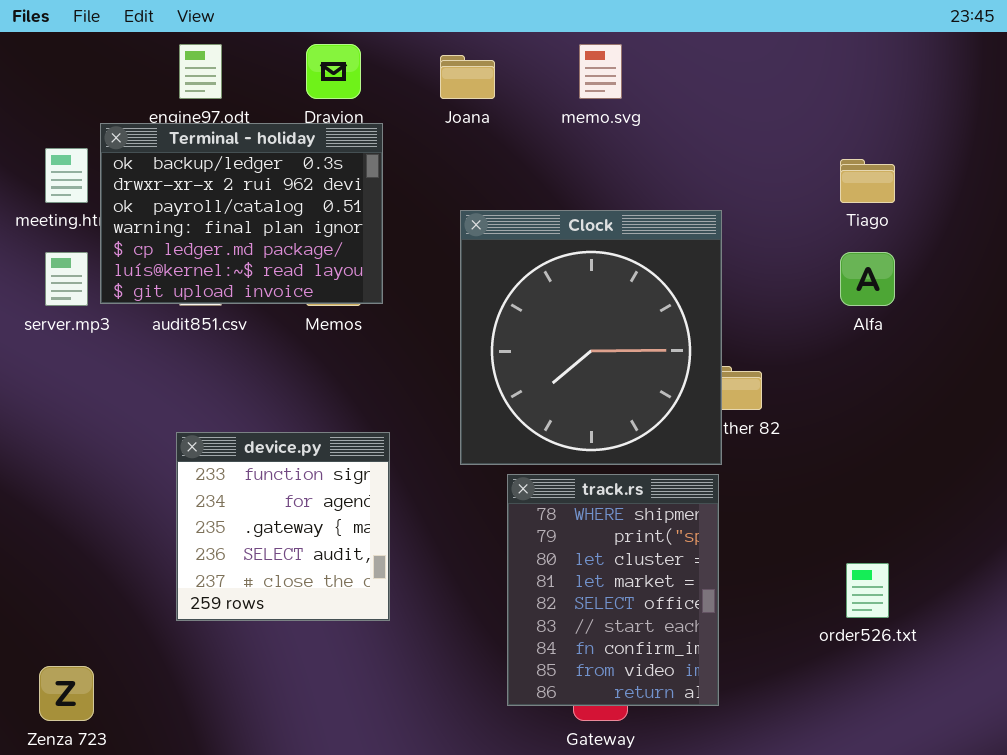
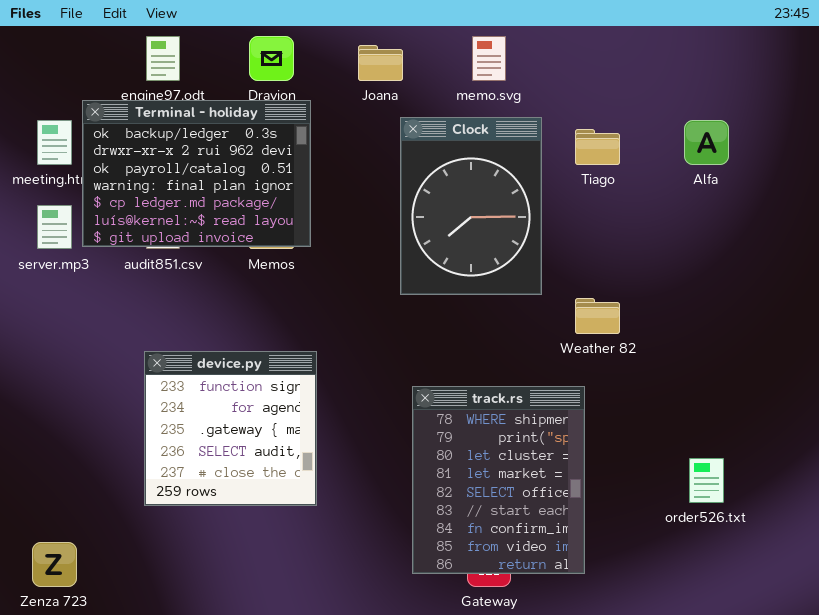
Tiago: [840,159,895,203] -> [575,129,620,165], moved
Clock: [460,210,722,465] -> [400,117,542,295], moved, resized
Alfa: [840,252,895,306] -> [684,120,729,165], moved

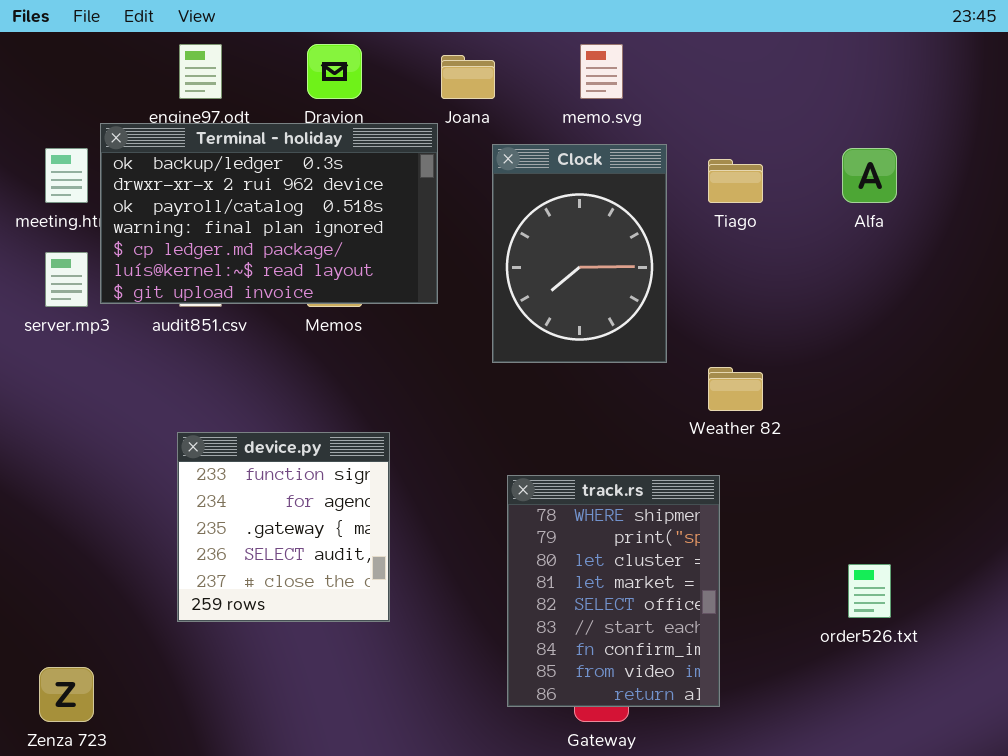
Terminal - holiday: [82,100,311,247] -> [100,123,438,304], resized

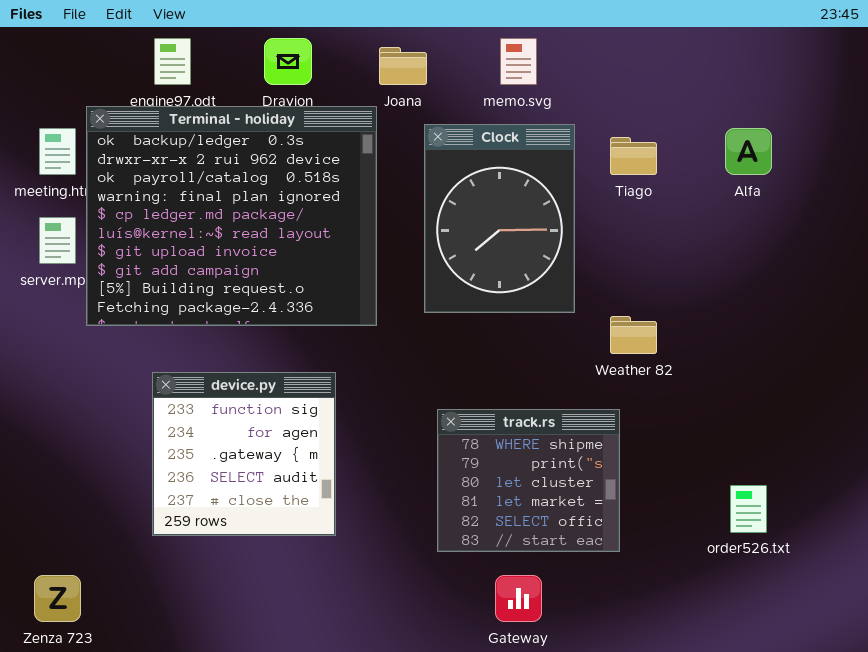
Terminal - holiday: [100,123,438,304] -> [86,106,377,326], resized
track.rs: [507,475,720,707] -> [437,409,620,552], resized

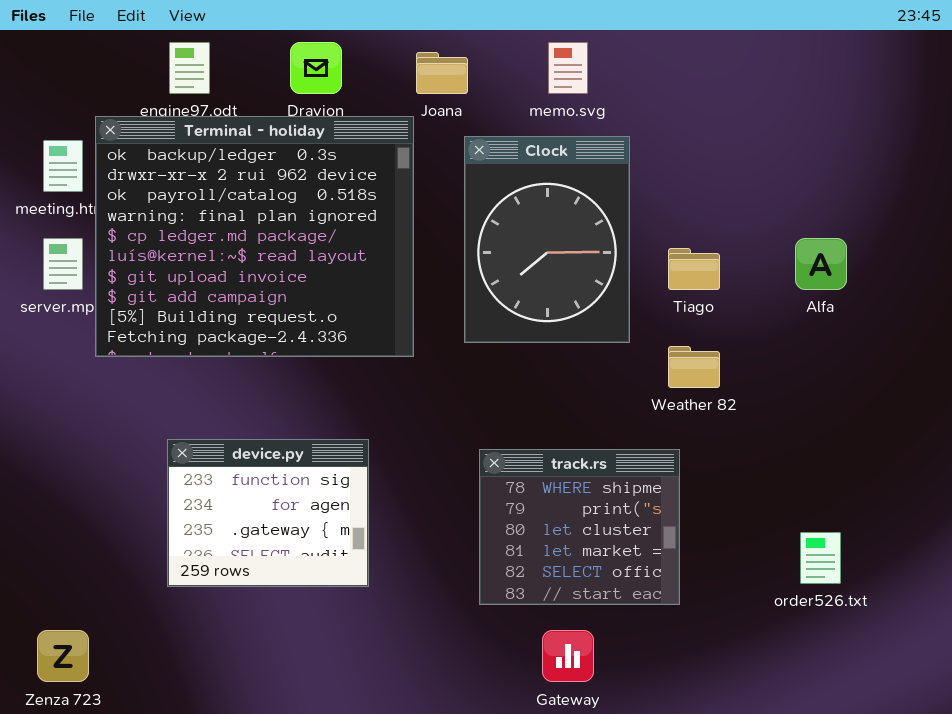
Alfa: [725,128,772,175] -> [795,238,847,290], moved
Tiago: [610,137,657,175] -> [668,248,720,290], moved
device.py: [152,372,336,536] -> [167,439,369,587], resized

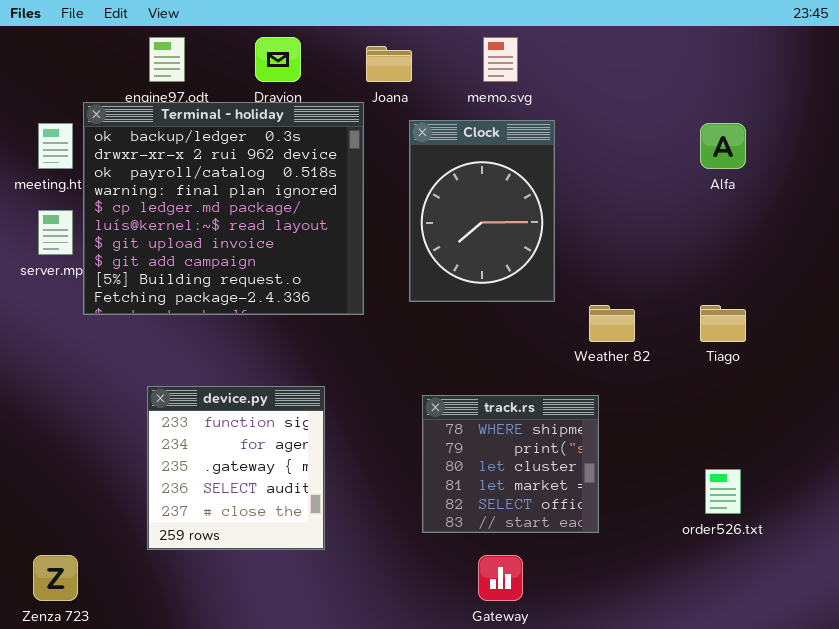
Alfa: [795,238,847,290] -> [700,123,746,169], moved
Tiago: [668,248,720,290] -> [700,305,746,342], moved
device.py: [167,439,369,587] -> [147,386,325,550], resized

